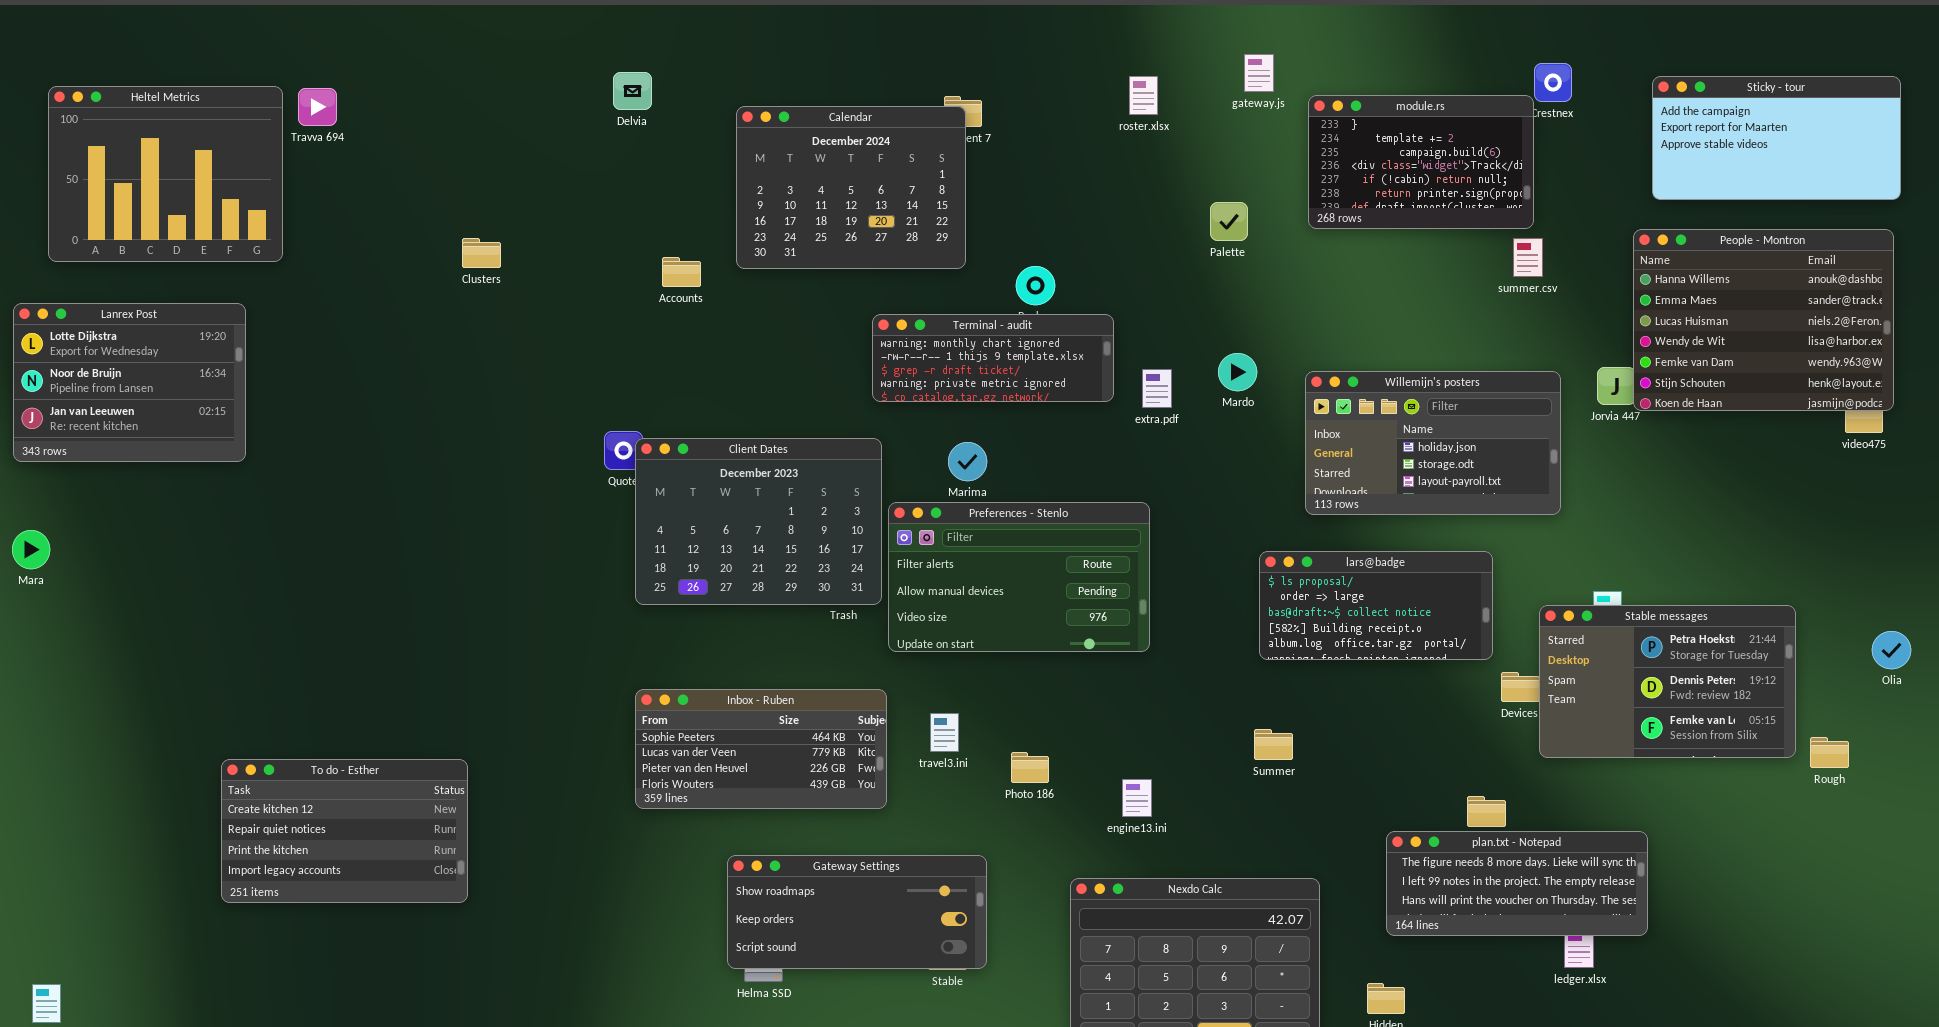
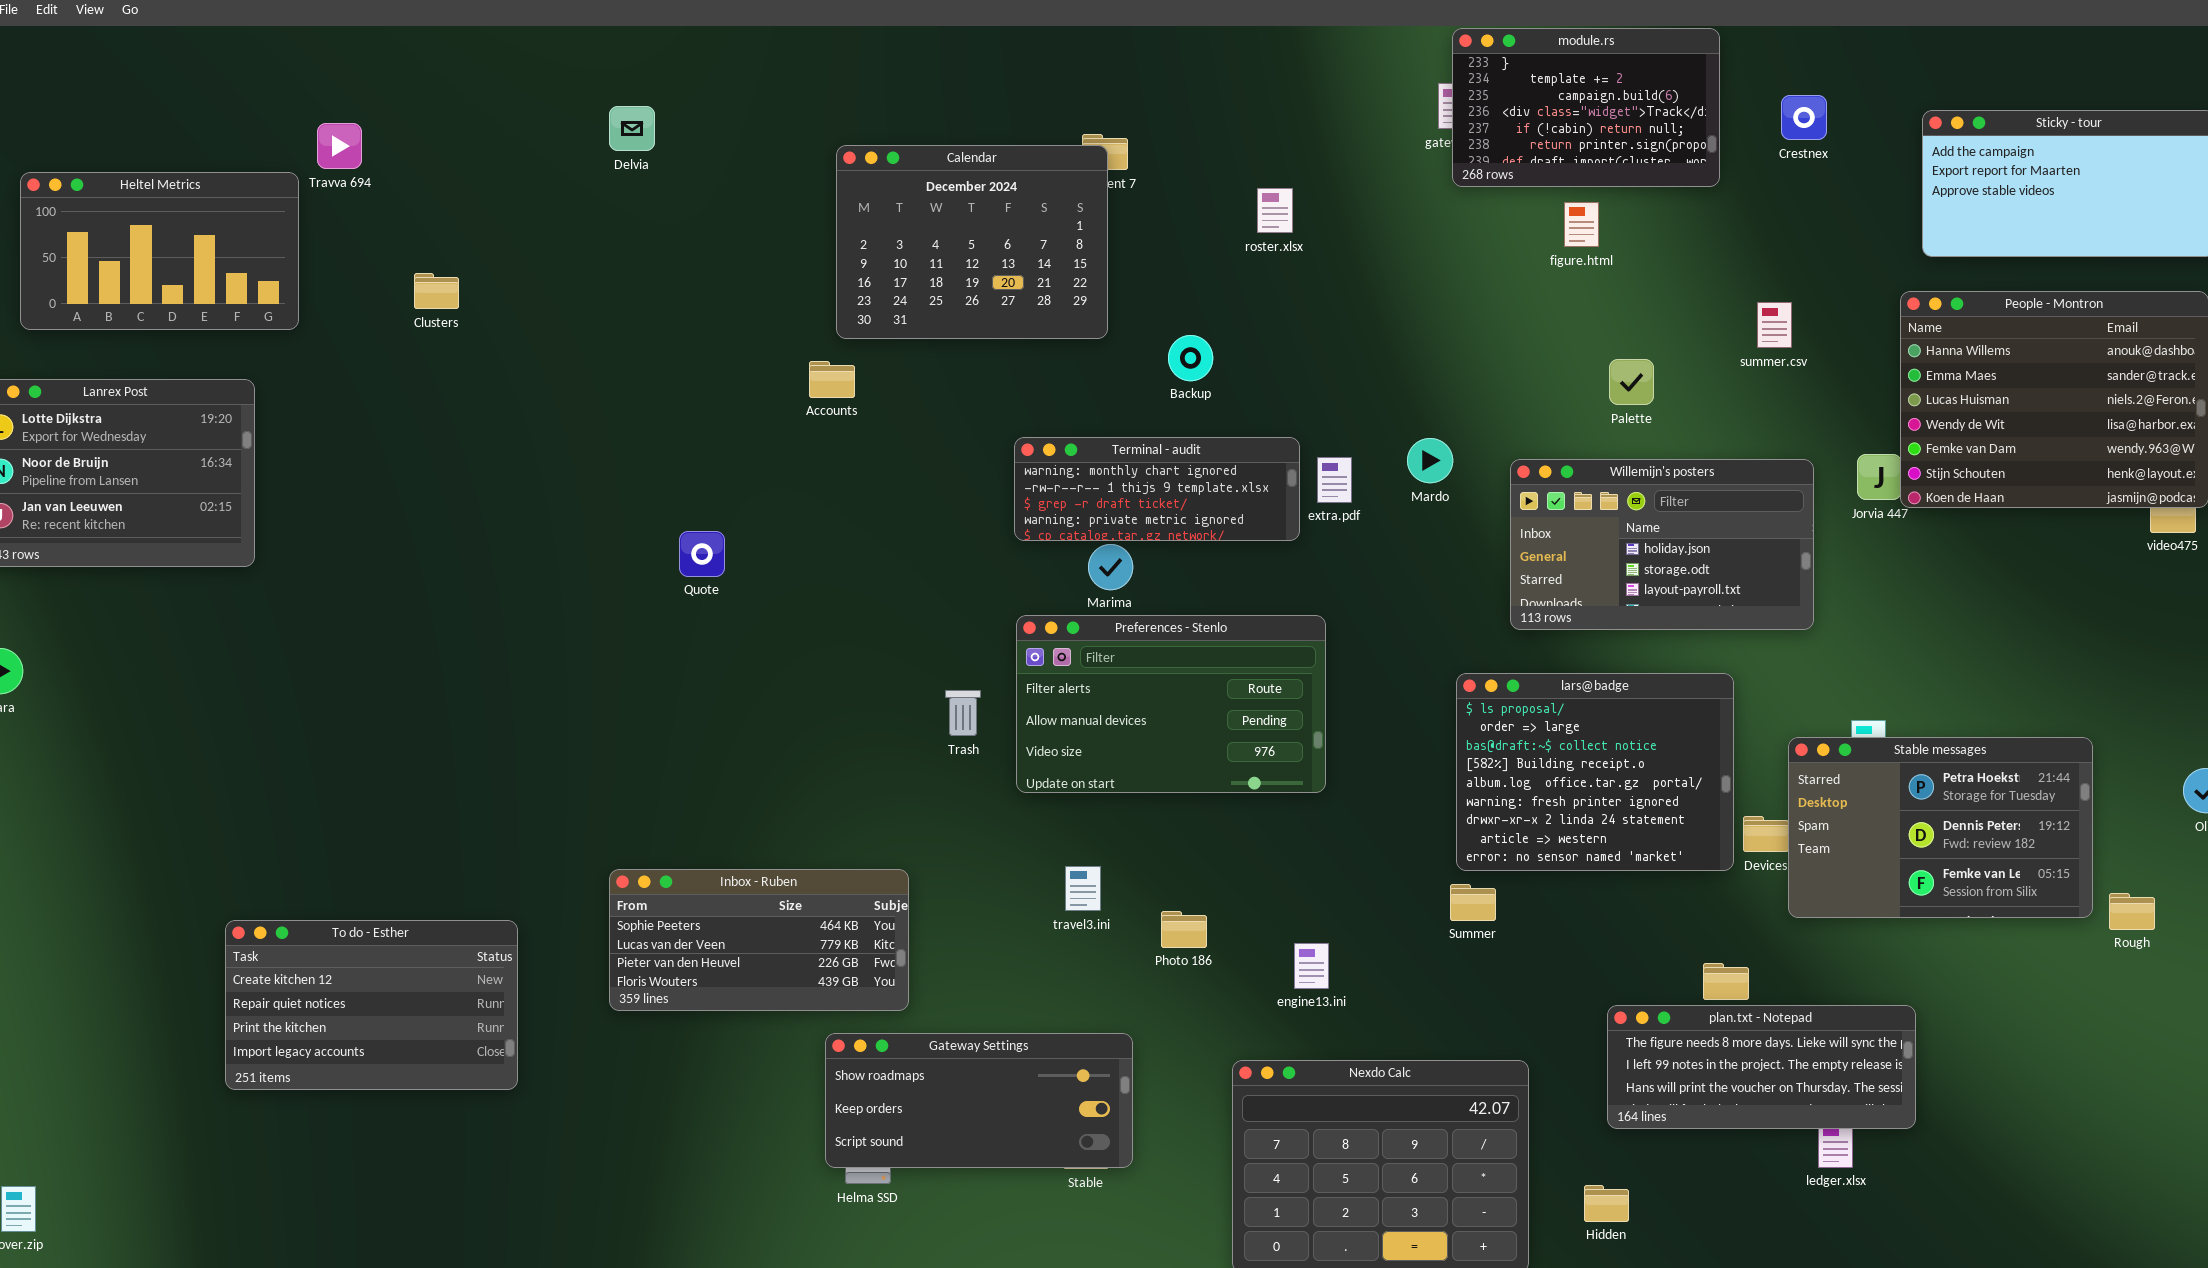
Delvia: [613,72,652,110] -> [609,106,655,151], moved
roster.xlsx: [1129,76,1158,115] -> [1257,188,1293,233], moved
Heltel Metrics: [48,86,283,262] -> [20,172,299,330], resized
module.rs: [1308,95,1534,229] -> [1452,28,1720,187], moved
Palette: [1210,202,1248,241] -> [1609,359,1654,405], moved
Clusters: [462,238,501,268] -> [414,273,459,309], moved
Accounts: [662,257,701,287] -> [809,361,855,398], moved
Terminal - audit: [872,314,1114,402] -> [1014,437,1300,541], moved
Client Dates: [635,438,882,605] -> none, closed
lars@badge: [1259,551,1493,660] -> [1456,673,1734,871], resized
Inbox - Ruben: [635,689,887,809] -> [609,869,909,1011], moved

